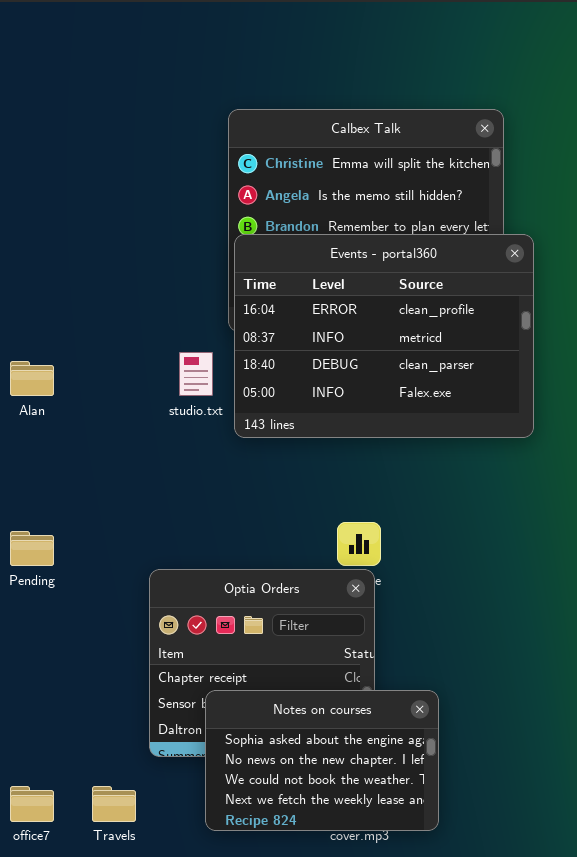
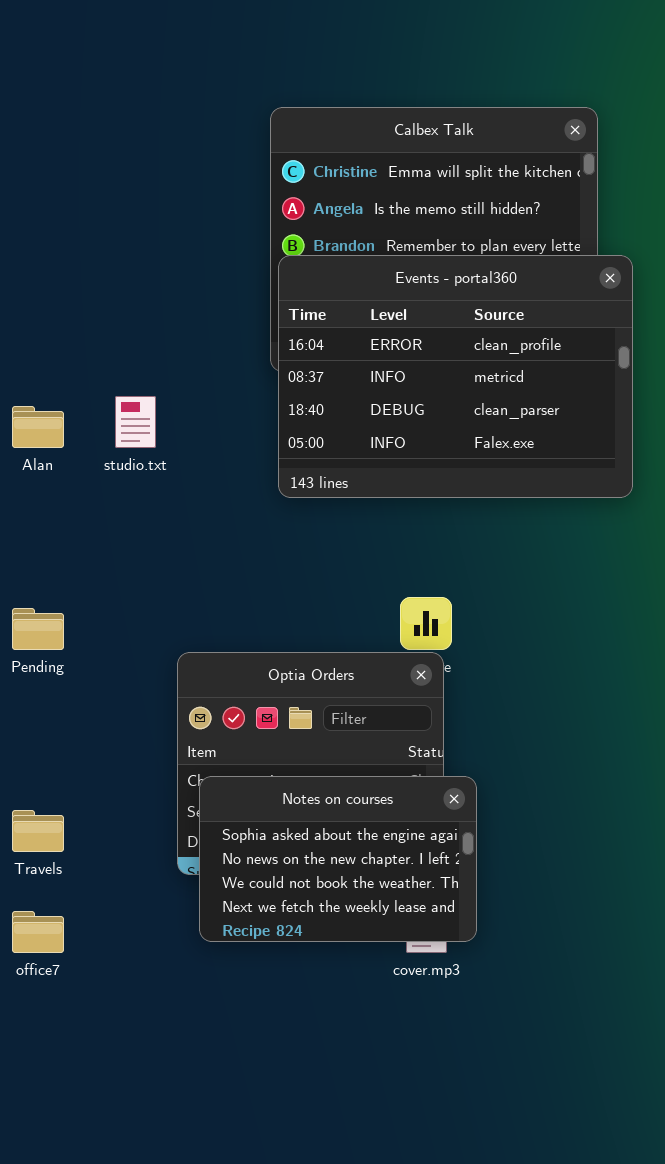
studio.txt: [179,352,213,396] -> [115,396,156,448], moved
Notes on courses: [205,690,439,831] -> [199,776,477,942], moved
Travels: [92,786,136,822] -> [12,810,64,852], moved

